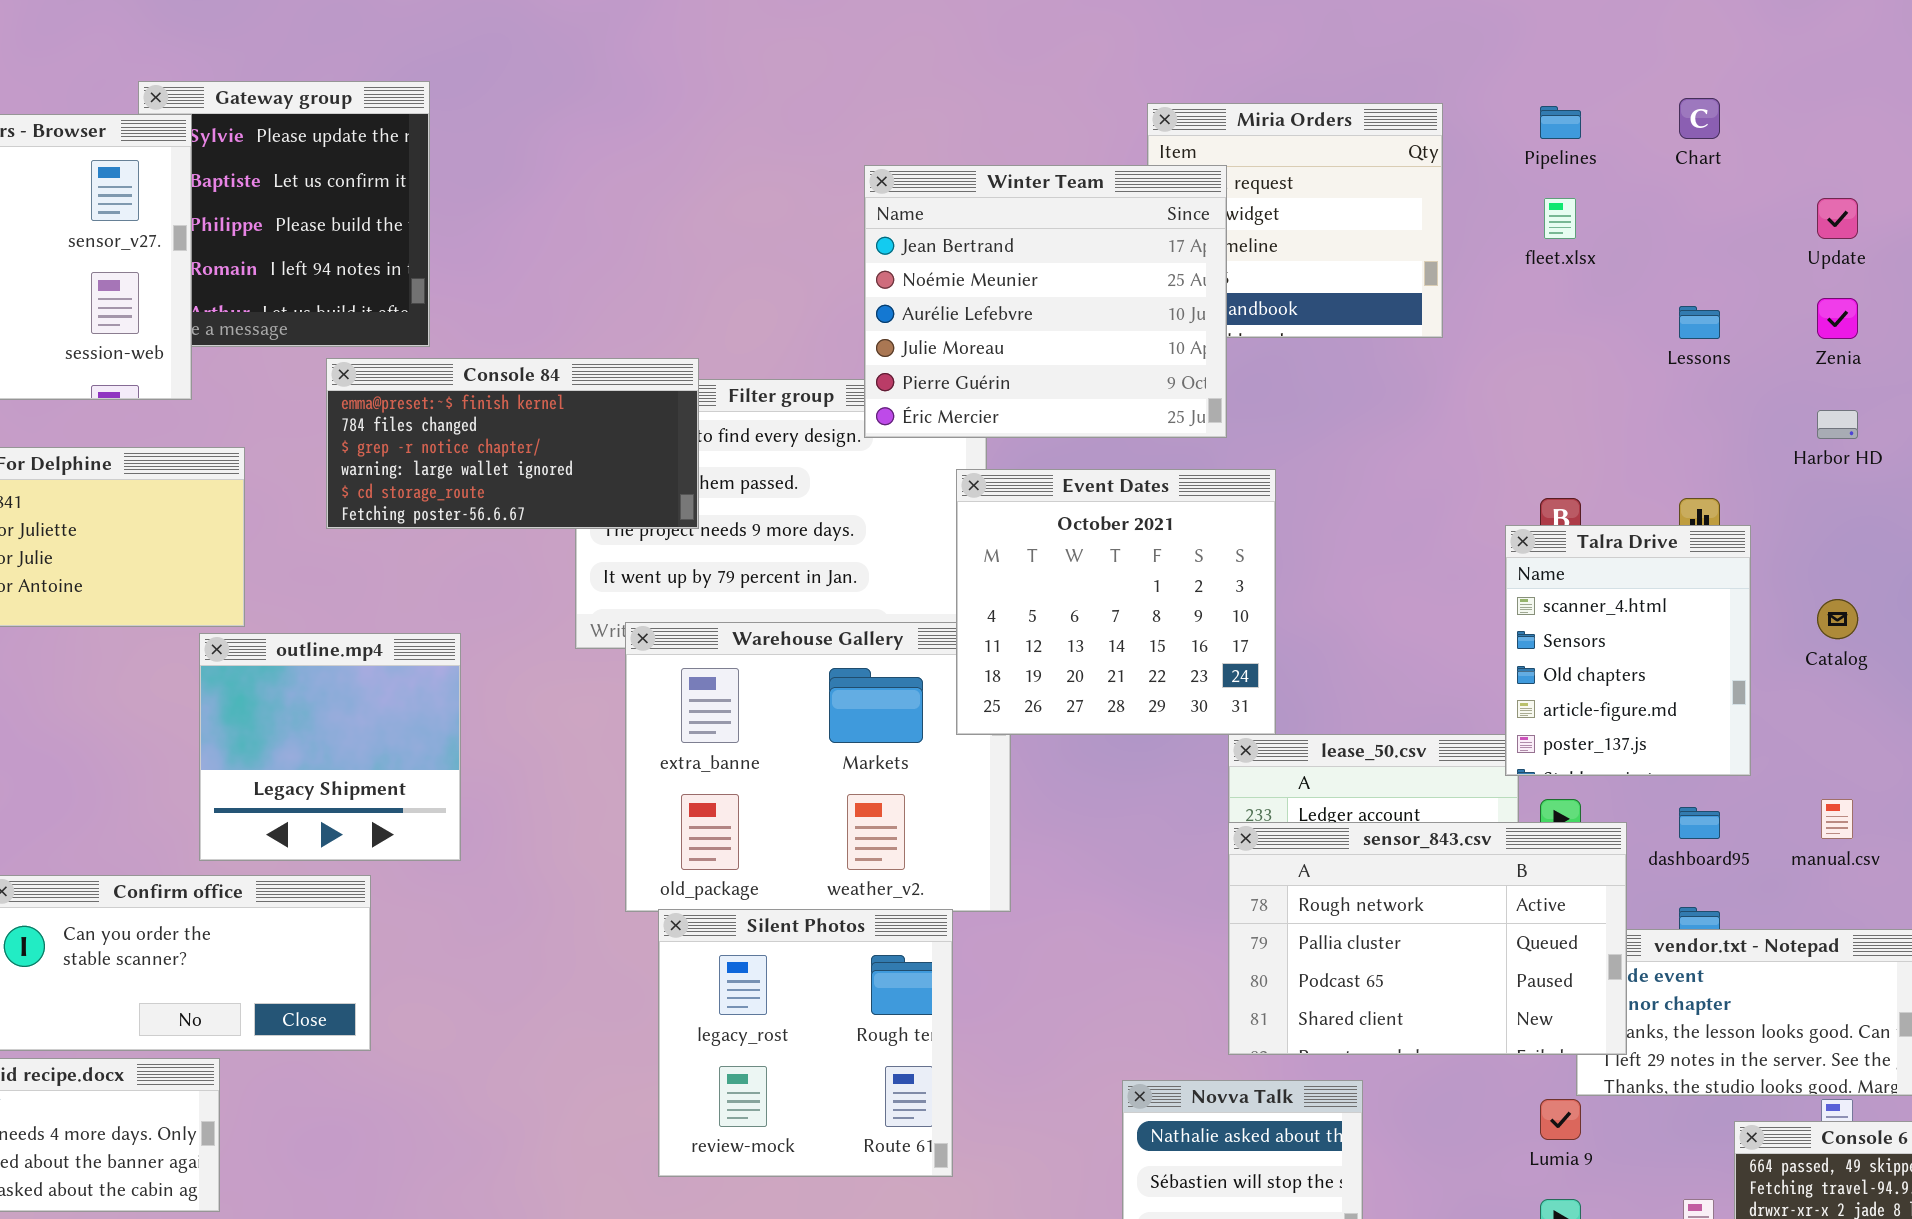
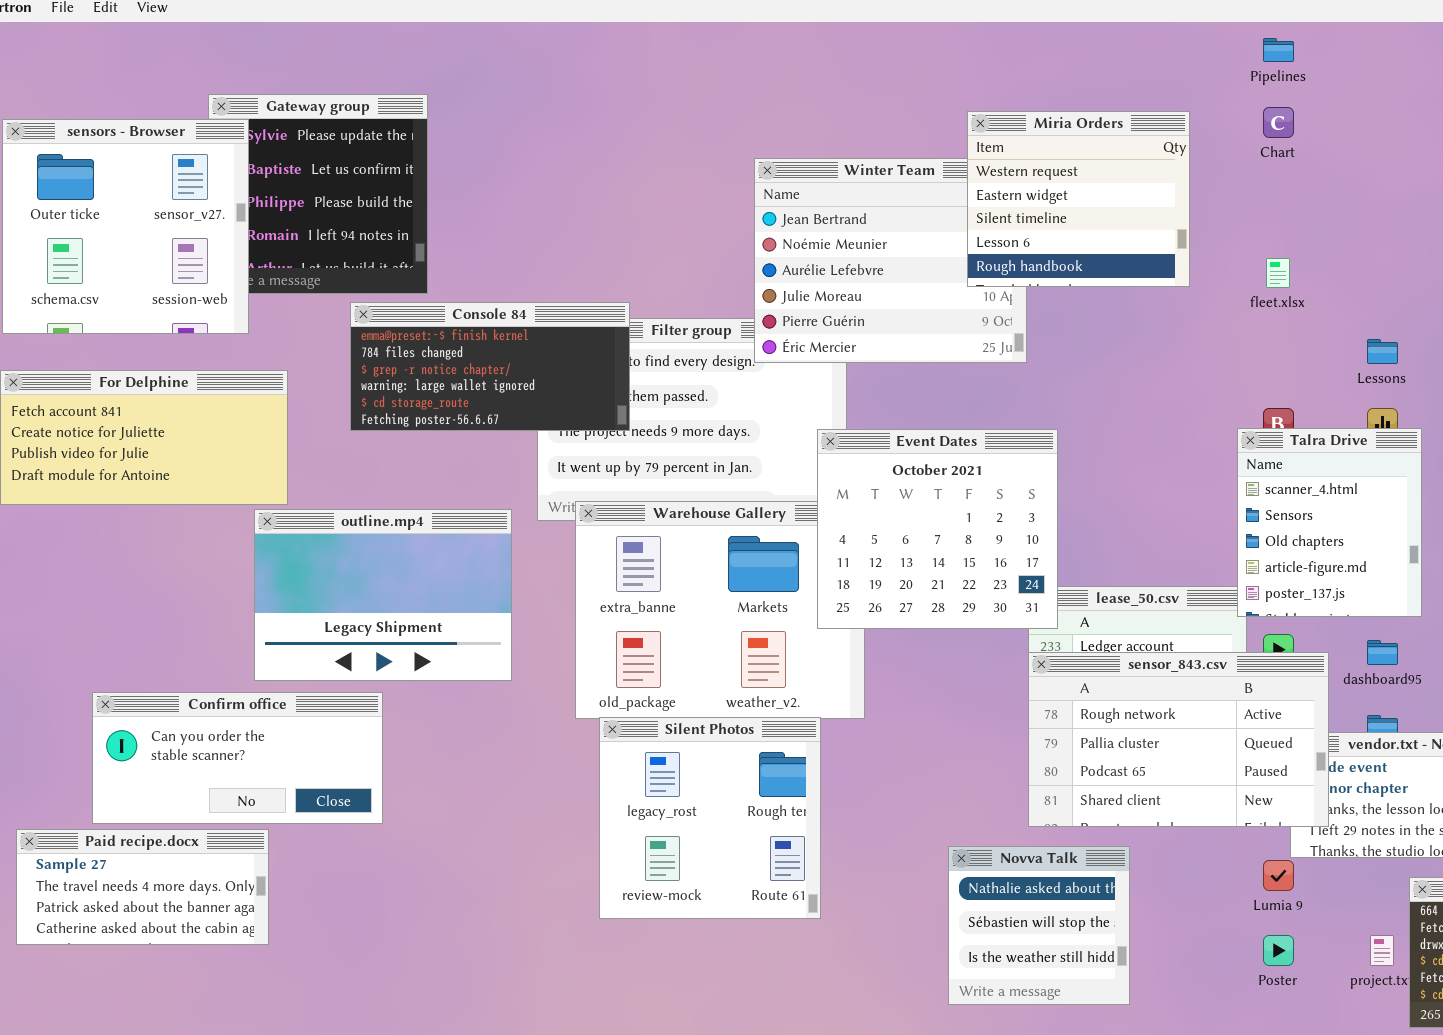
Chart: [1679,98,1720,139] -> [1263,107,1294,138], moved
Miria Orders: [1147,103,1443,338] -> [967,111,1190,287], raised
Pipelines: [1540,106,1581,139] -> [1263,38,1294,62], moved
fleet.xlsx: [1544,198,1576,239] -> [1266,258,1290,288], moved
Lessons: [1679,306,1720,339] -> [1367,339,1398,364], moved
Event Dates: [956,469,1276,735] -> [817,429,1058,629], moved
outline.mp4: [199,633,461,861] -> [254,509,512,681], resized

